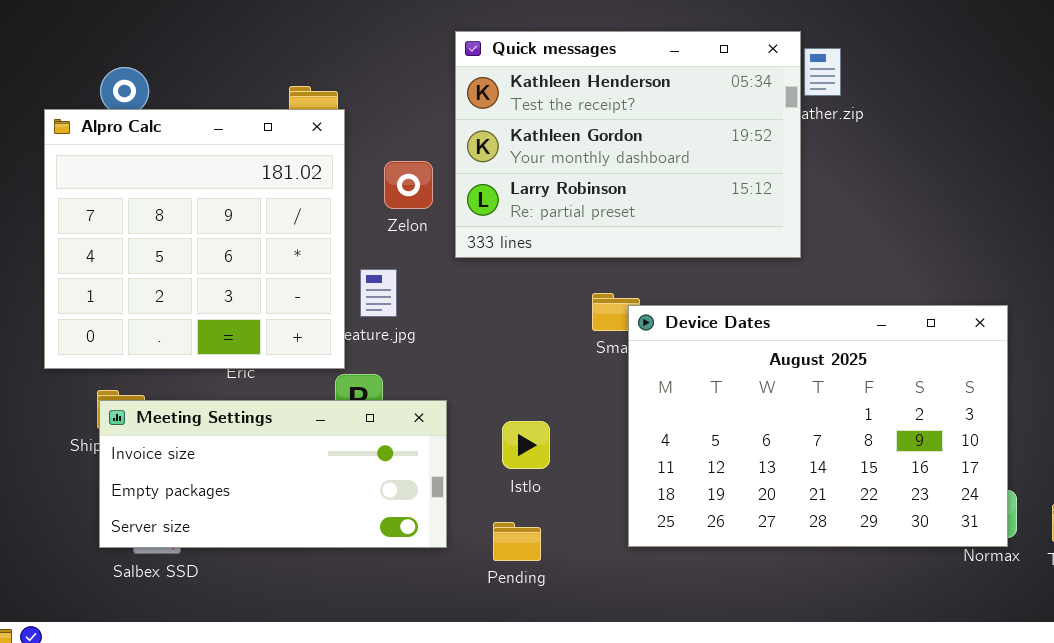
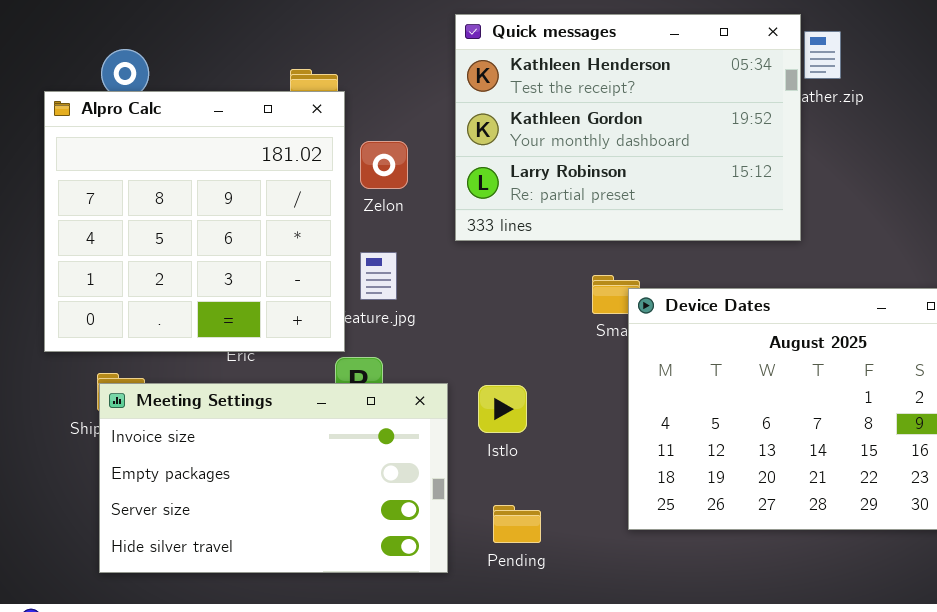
Zelon: [384,161,433,209] -> [360,141,408,189], moved
Meeting Settings: [99,400,447,548] -> [99,383,448,573], resized
Istlo: [502,421,550,469] -> [478,385,527,433], moved

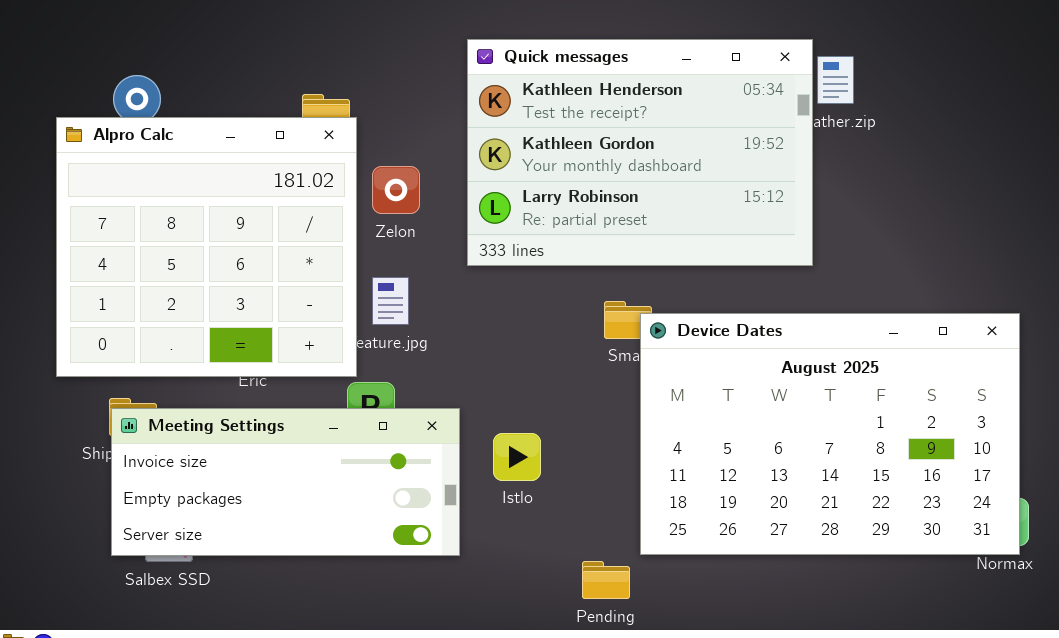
Meeting Settings: [99,383,448,573] -> [111,408,460,556], resized
Istlo: [478,385,527,433] -> [493,433,541,481], moved
Pending: [493,505,541,543] -> [582,561,630,599], moved

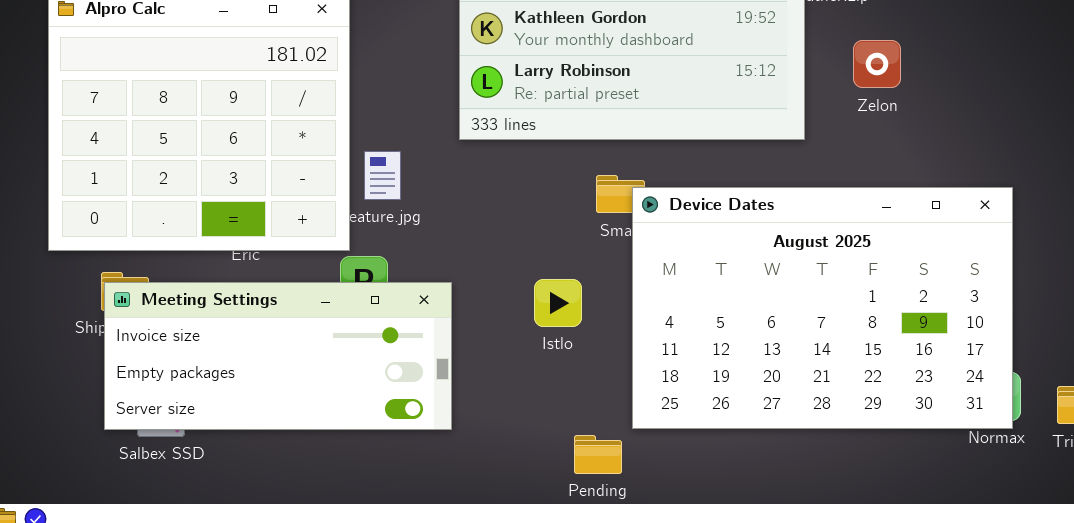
Zelon: [372,166,420,214] -> [853,40,901,88], moved
Istlo: [493,433,541,481] -> [534,279,582,327], moved

